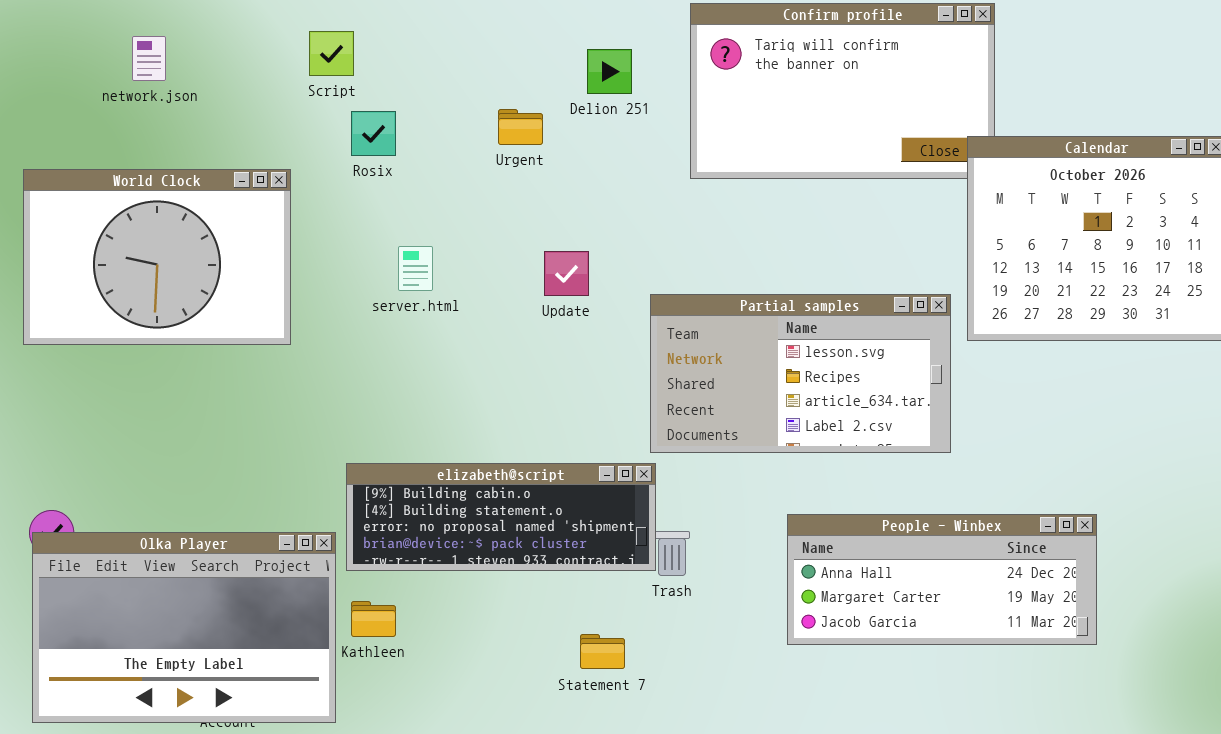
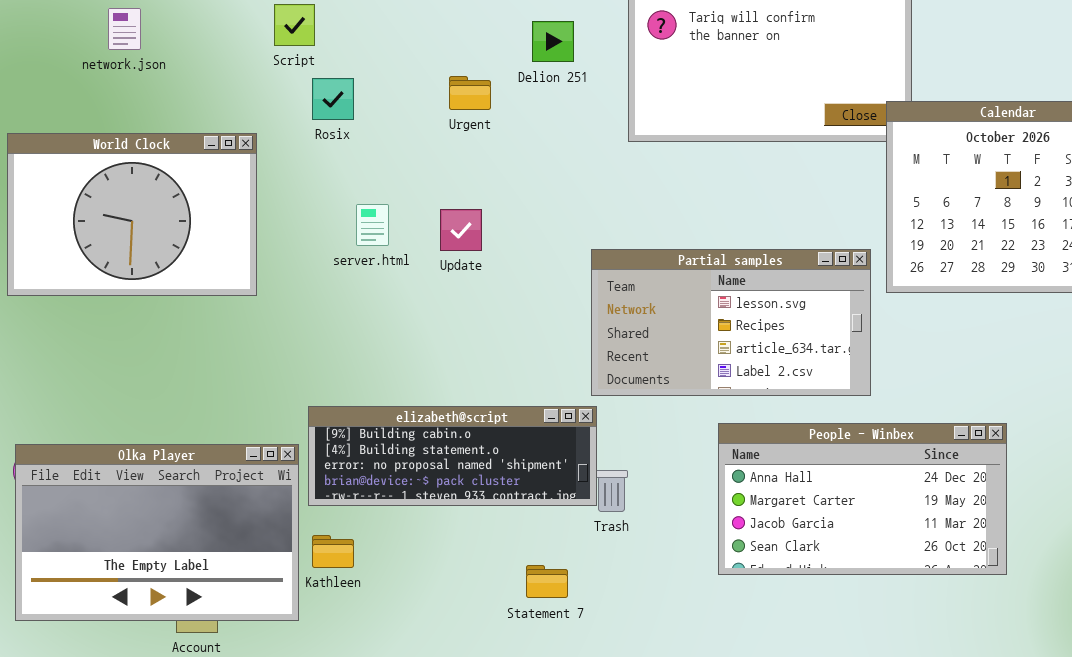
Update: [544,251,589,296] -> [440,209,482,251], moved
People - Winbex: [787,514,1097,645] -> [718,423,1007,575], resized
Olka Player: [32,532,336,723] -> [15,444,299,621], moved

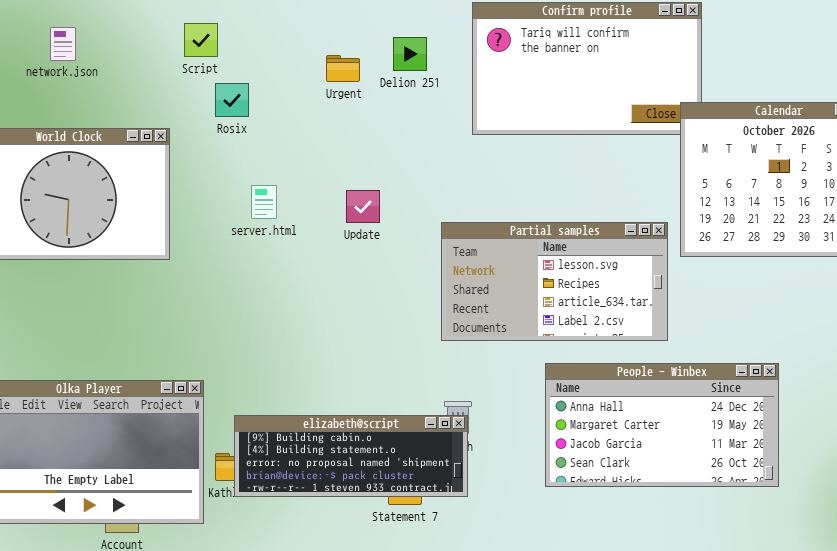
Urgent: [449,76,491,110] -> [326,55,360,82], moved
Update: [440,209,482,251] -> [346,190,380,223], moved
elizabeth@script: [308,406,597,506] -> [234,415,468,497], moved

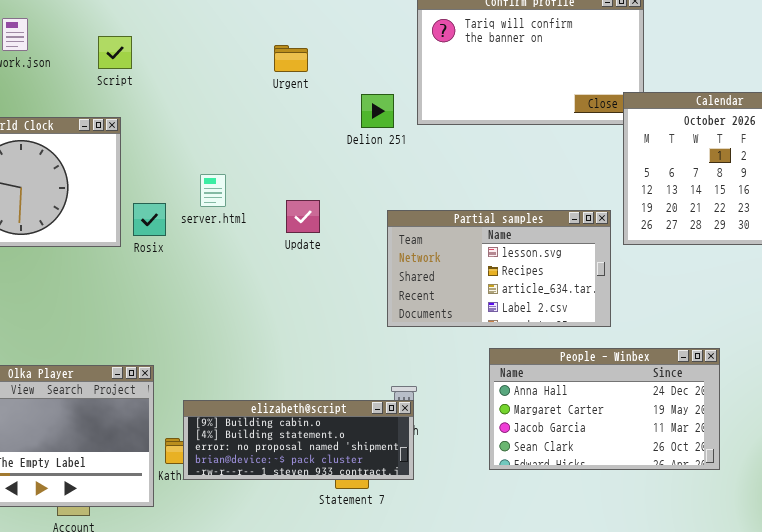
Script: [184,23,218,57] -> [98,36,132,69], moved
Delion 251: [393,37,427,71] -> [361,94,394,128], moved
Rosix: [215,83,249,117] -> [133,203,166,236], moved
Update: [346,190,380,223] -> [286,200,320,233], moved

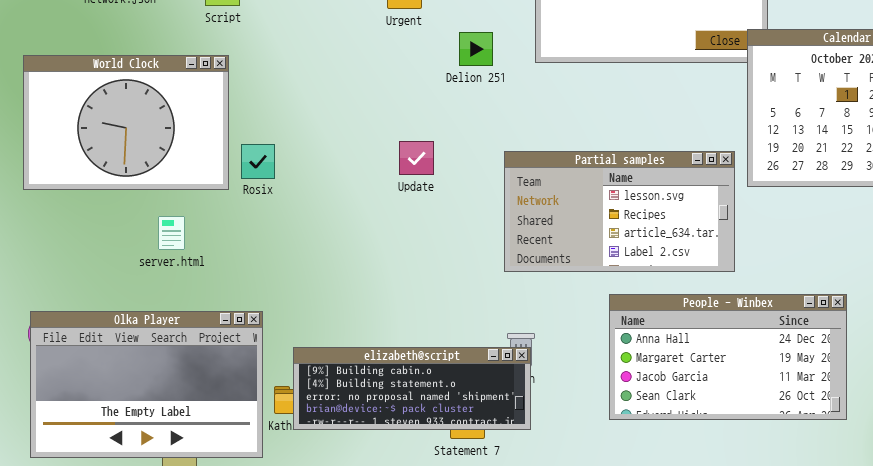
Delion 251: [361,94,394,128] -> [459,32,493,66], moved
server.html: [200,174,226,207] -> [158,216,185,250], moved

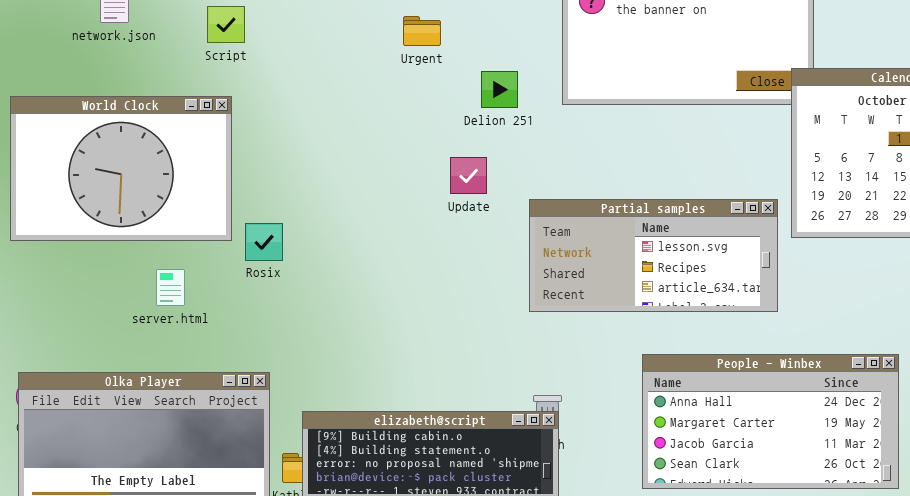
Update: [399,141,434,175] -> [450,157,487,194], moved
Rosix: [241,144,275,179] -> [245,223,283,261], moved
Partial samples: [504,151,735,272] -> [529,199,778,312], resized

